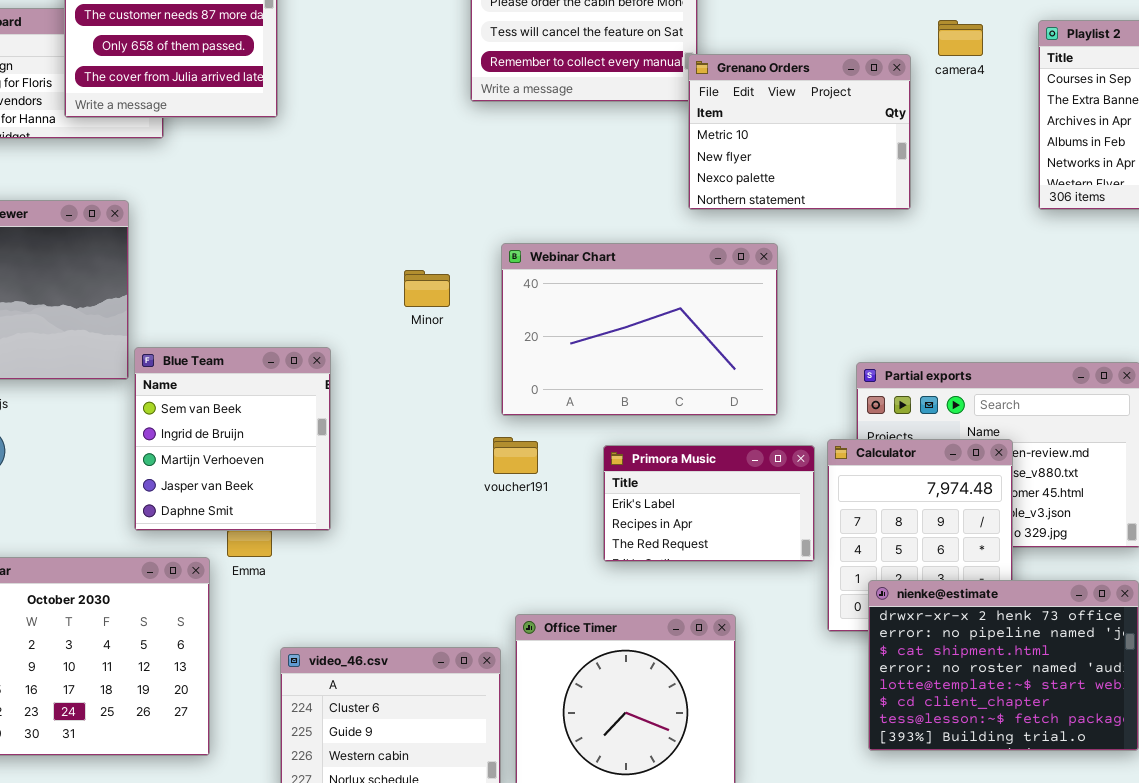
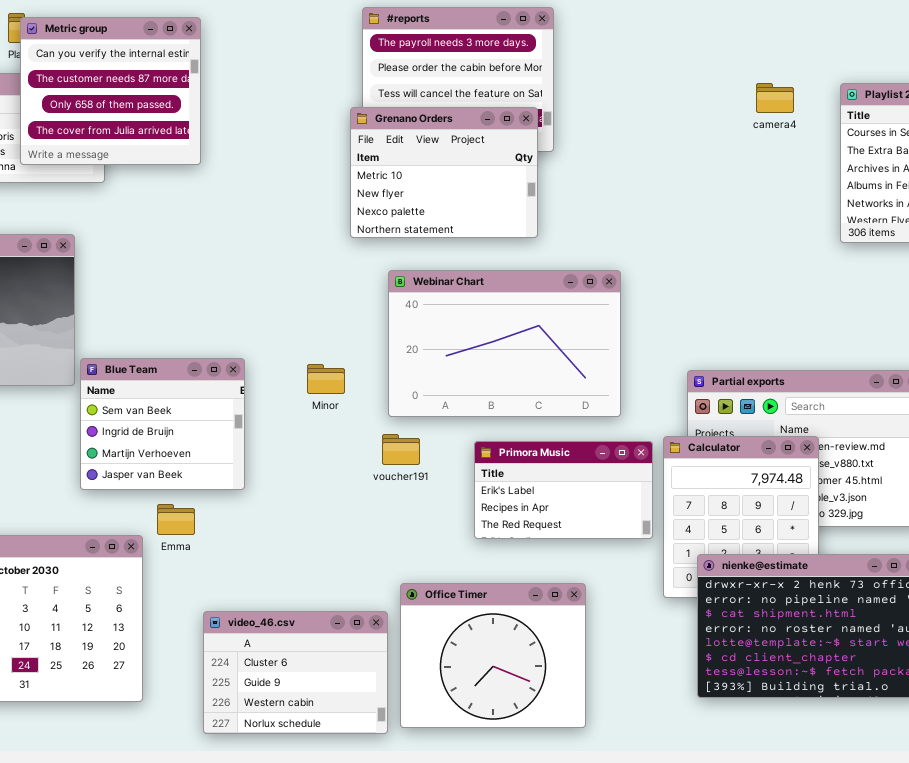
Grenano Orders: [688,54,911,210] -> [350,107,538,238], moved
Minor: [404,270,450,307] -> [307,364,345,394], moved
Blue Team: [134,347,331,531] -> [80,358,245,490], resized

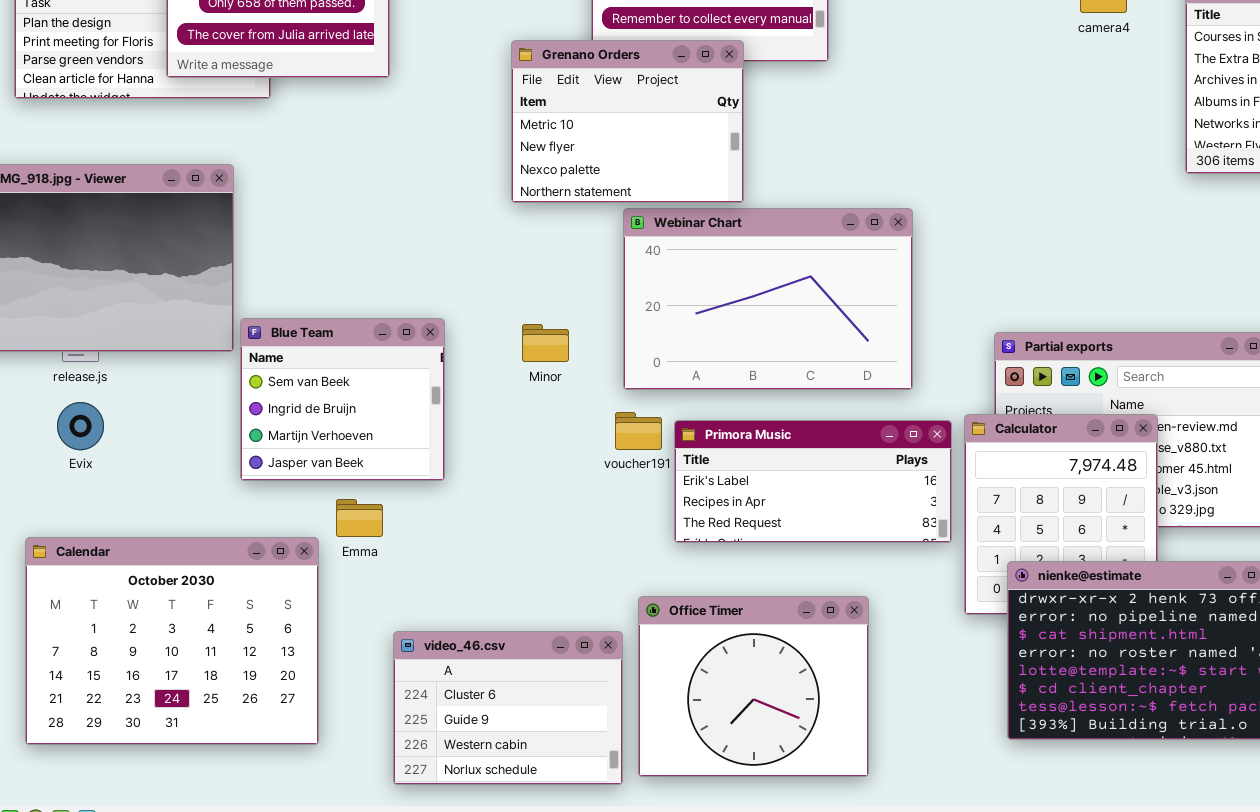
Grenano Orders: [350,107,538,238] -> [511,40,744,203], moved
Primora Music: [474,441,653,539] -> [674,420,952,543], resized

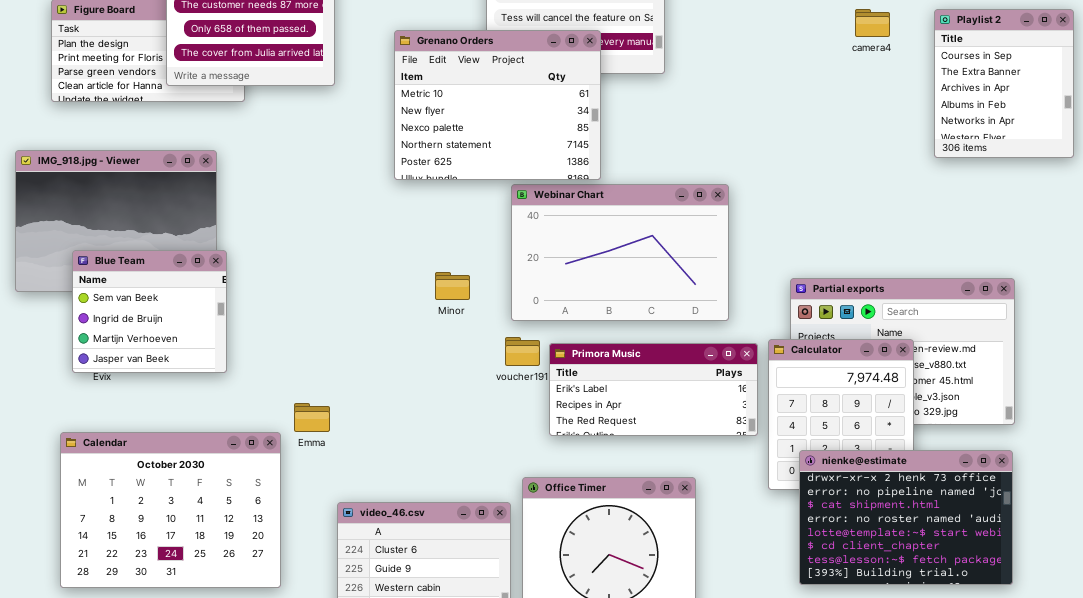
Grenano Orders: [511,40,744,203] -> [394,30,601,180], resized
Blue Team: [240,318,445,481] -> [72,250,227,373], moved

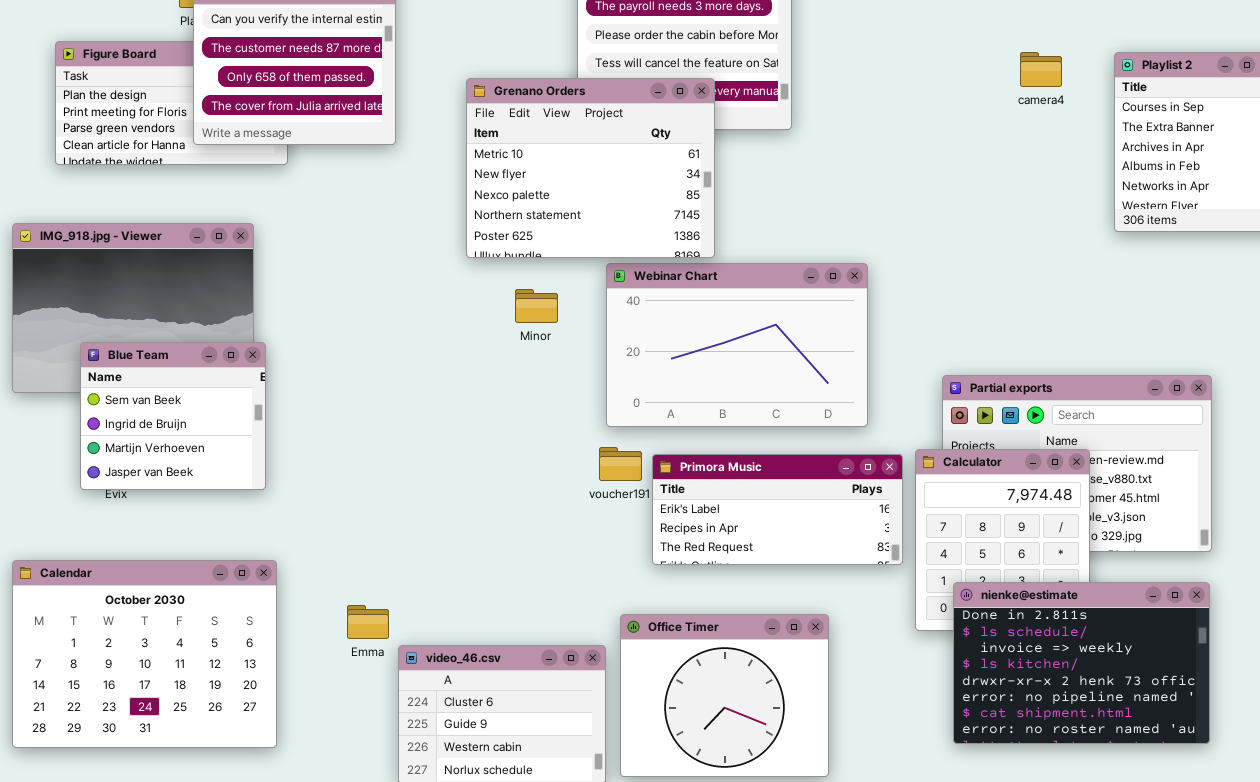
Minor: [435,272,470,300] -> [515,289,558,323], moved
Emma: [294,403,330,432] -> [347,605,389,639], moved
Calendar: [60,432,281,588] -> [12,560,277,748], moved
nienke@estimate: [799,450,1013,585] -> [953,582,1210,744], scrolled up 4 rows

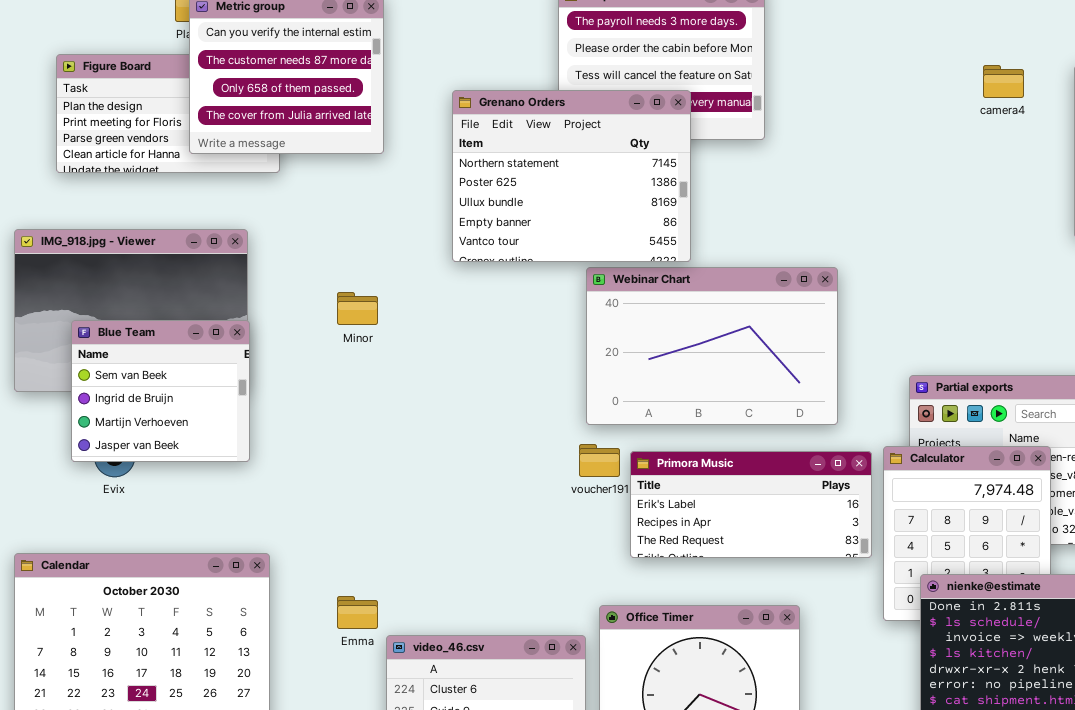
Grenano Orders: [466,78,715,258] -> [452,90,691,262], scrolled down 3 rows
Minor: [515,289,558,323] -> [337,292,378,325], moved
Blue Team: [80,342,266,490] -> [71,320,250,462], moved

